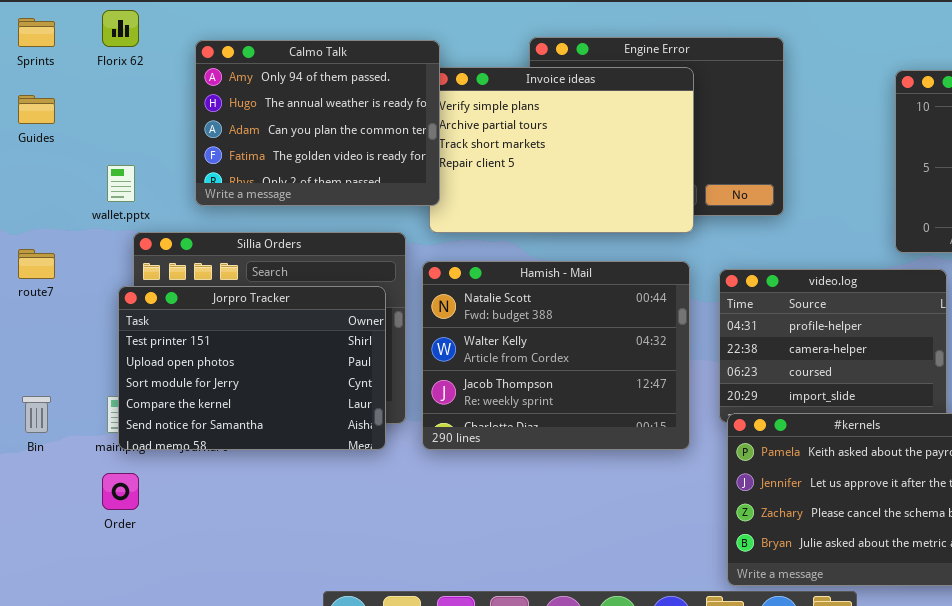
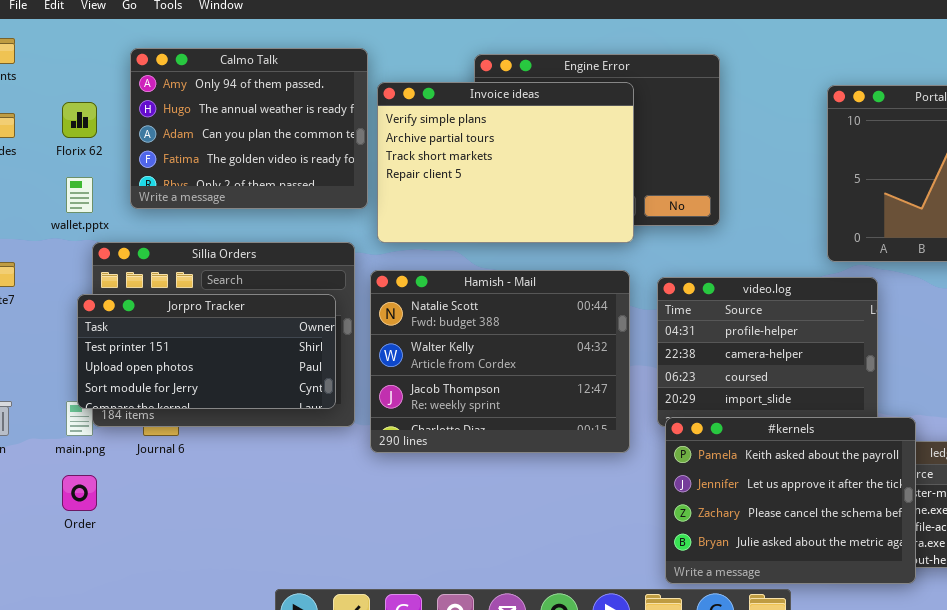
Florix 62: [102,10,139,47] -> [62,102,97,138], moved
Calmo Talk: [195,40,440,206] -> [130,48,368,209], moved
Jorpro Tracker: [118,286,386,450] -> [77,294,336,409], resized

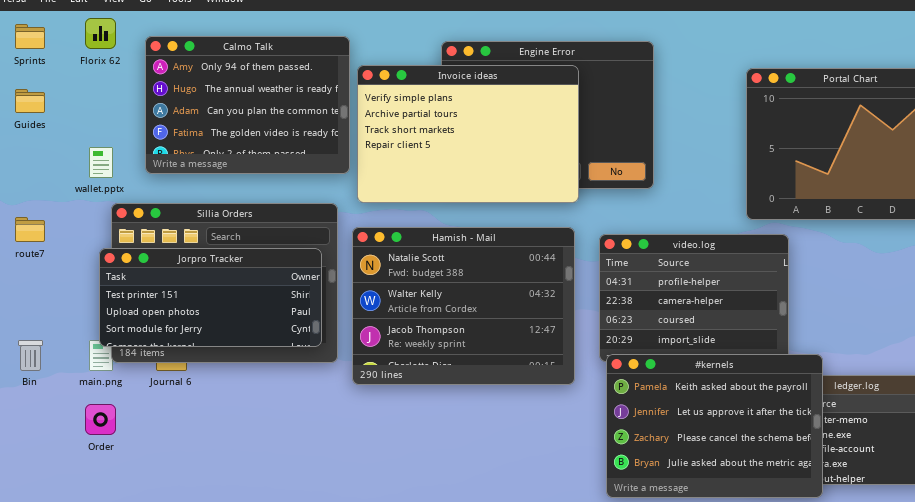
Florix 62: [62,102,97,138] -> [85,18,116,49], moved

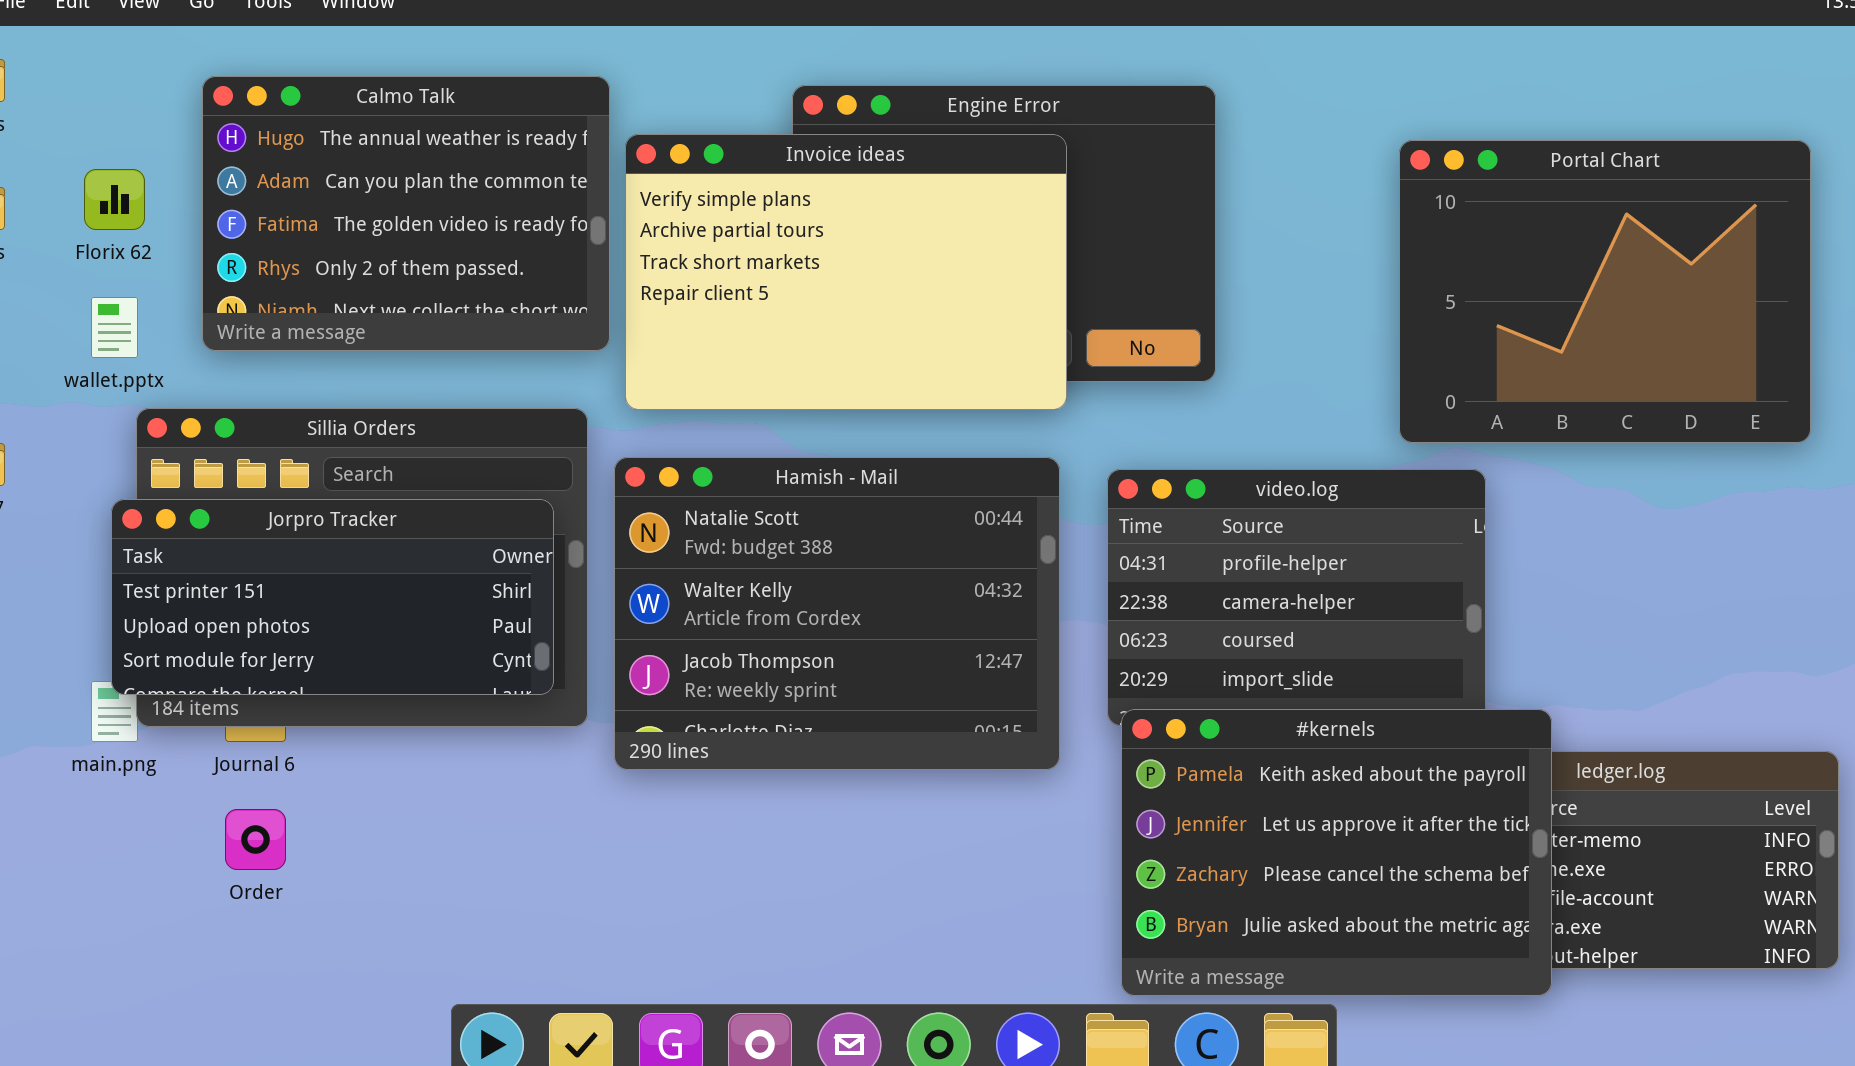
Florix 62: [85,18,116,49] -> [84,169,145,230], moved
Calmo Talk: [145,36,350,174] -> [202,76,610,351], scrolled down 1 row
Order: [85,404,116,435] -> [225,809,286,870], moved

